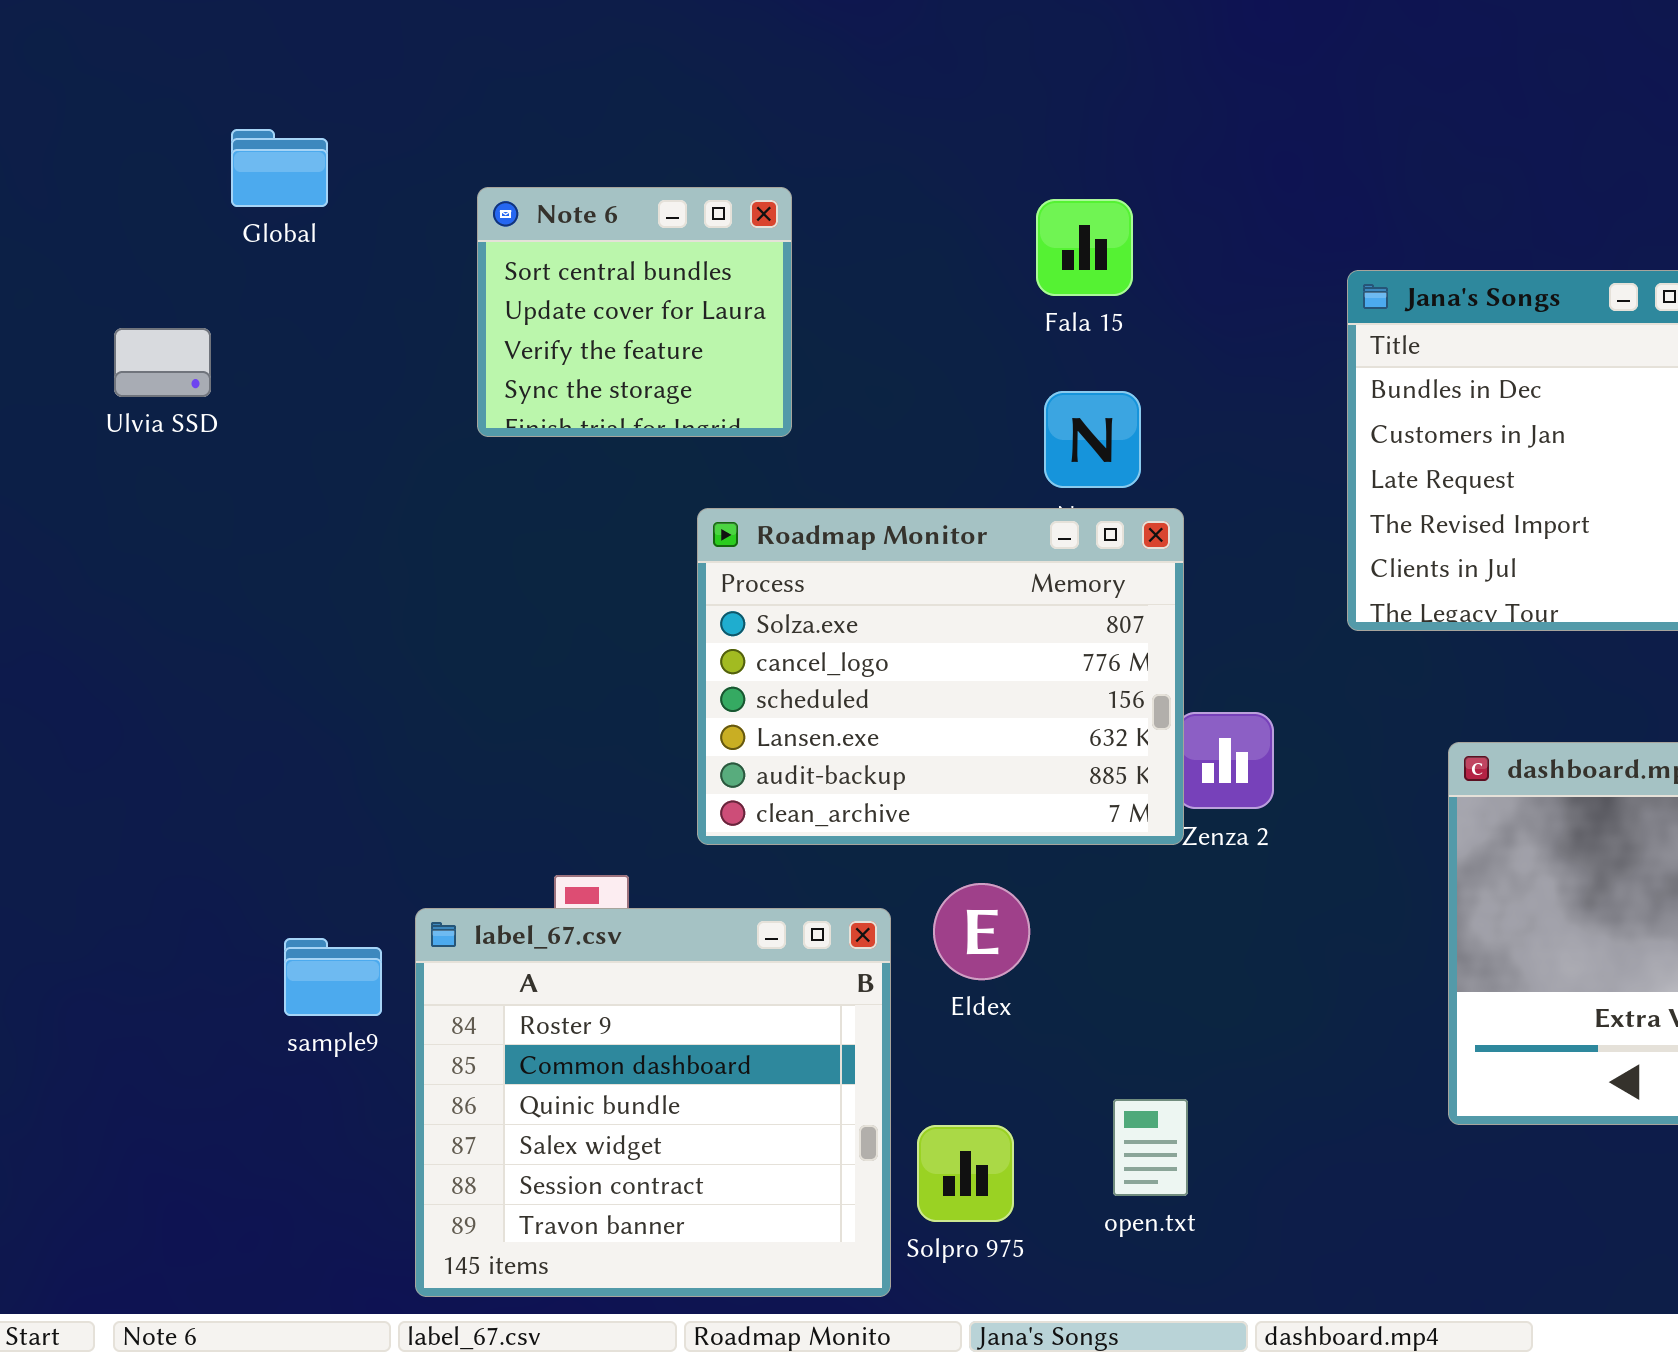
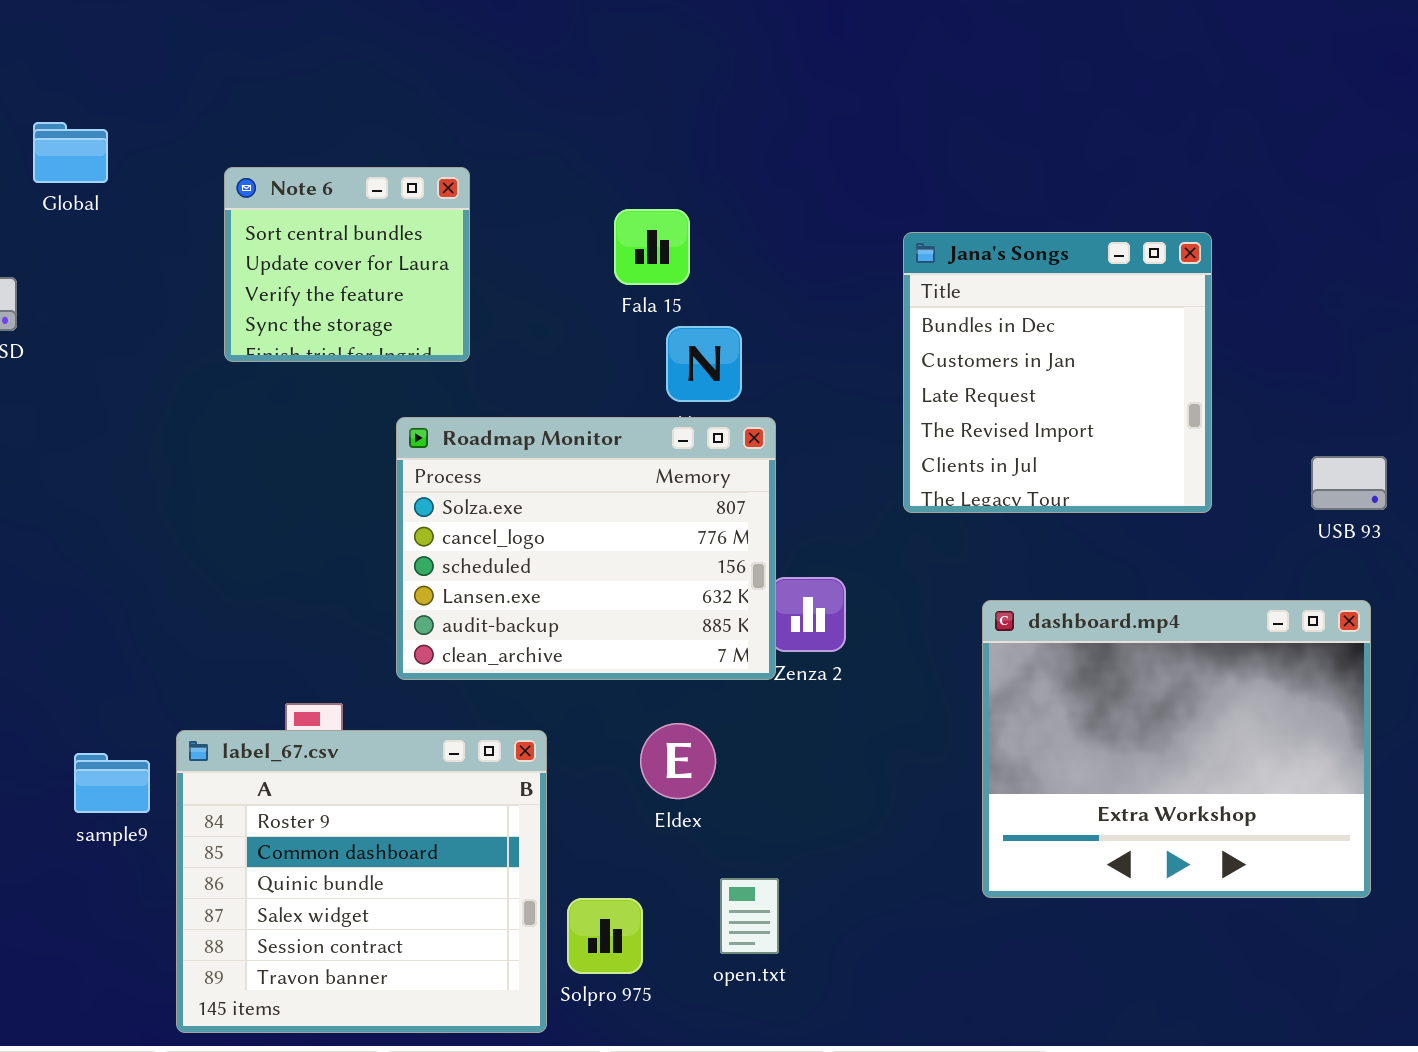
Fala 15: [1036,199,1133,296] -> [614,209,690,285], moved
Eldex: [933,883,1030,980] -> [640,723,716,799], moved

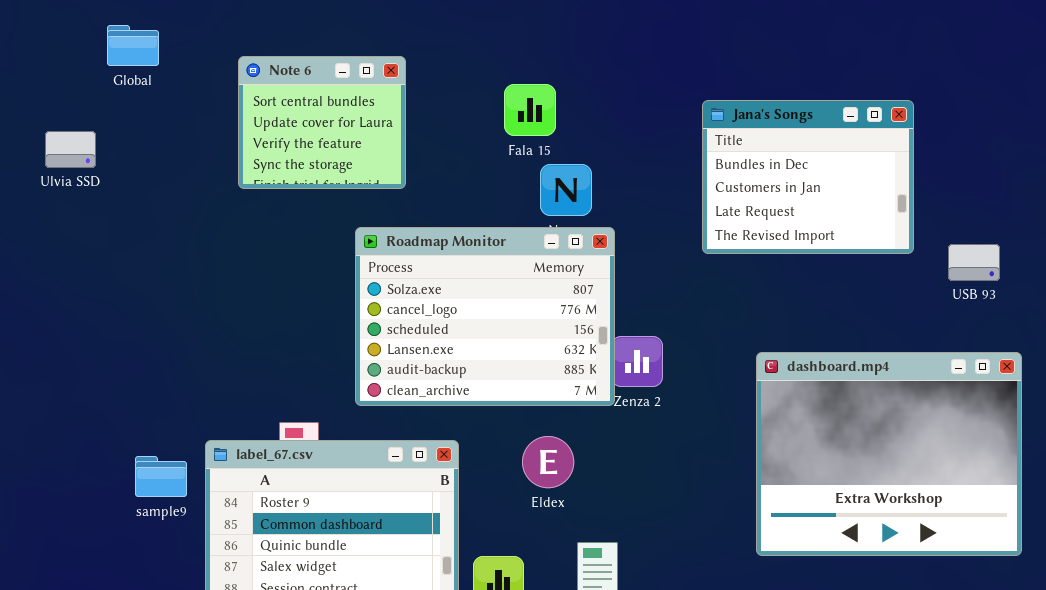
Jana's Songs: [903,232,1212,513] -> [702,100,914,254], resized
USB 93: [1311,456,1387,510] -> [948,244,1000,281], moved

